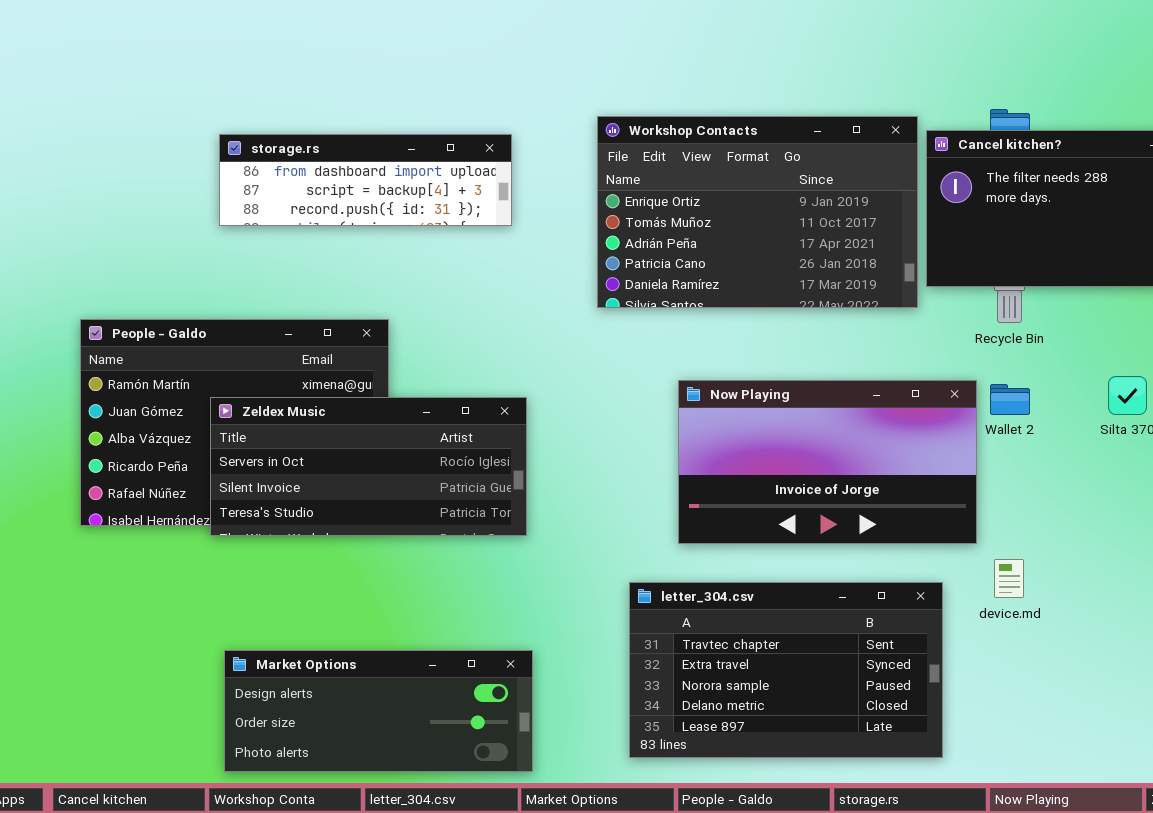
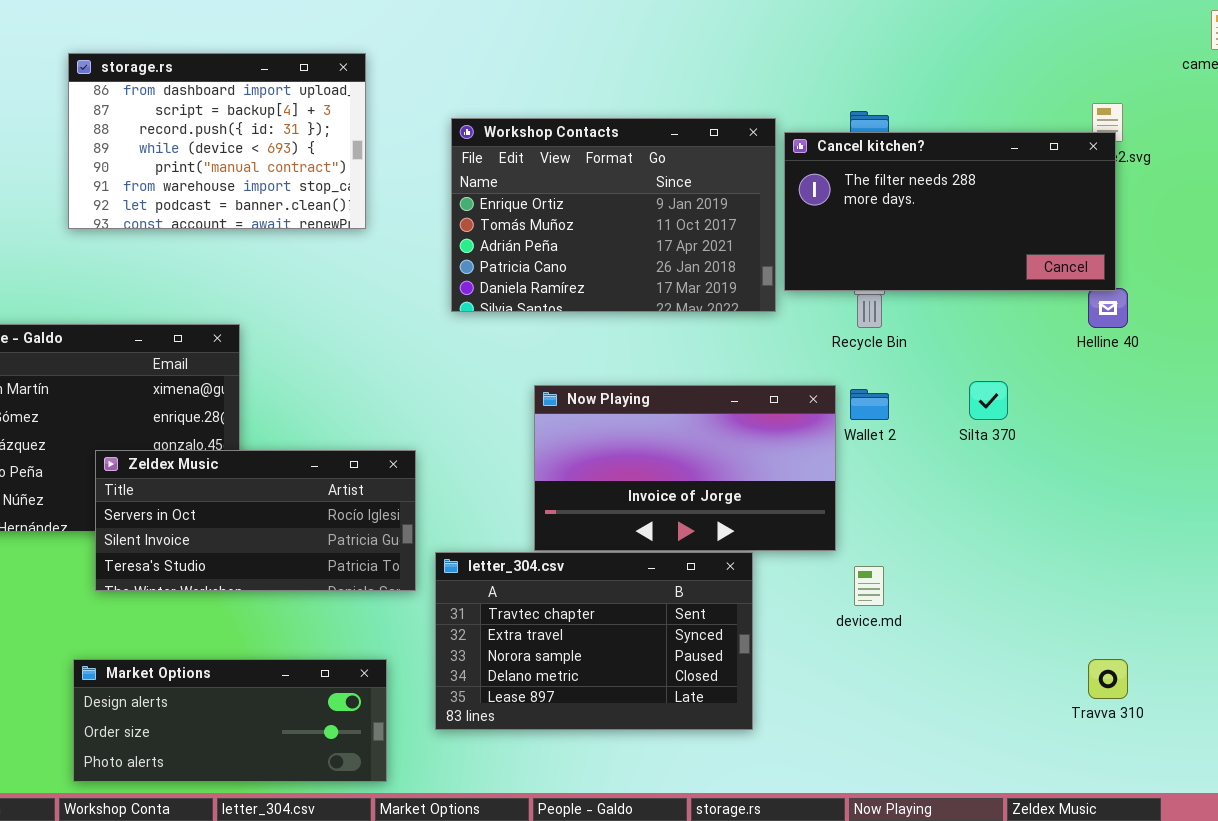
storage.rs: [219,134,512,226] -> [68,53,366,229], resized
Zeldex Music: [210,397,527,536] -> [95,450,416,591], moved
letter_304.csv: [629,582,943,758] -> [435,552,753,730], moved

